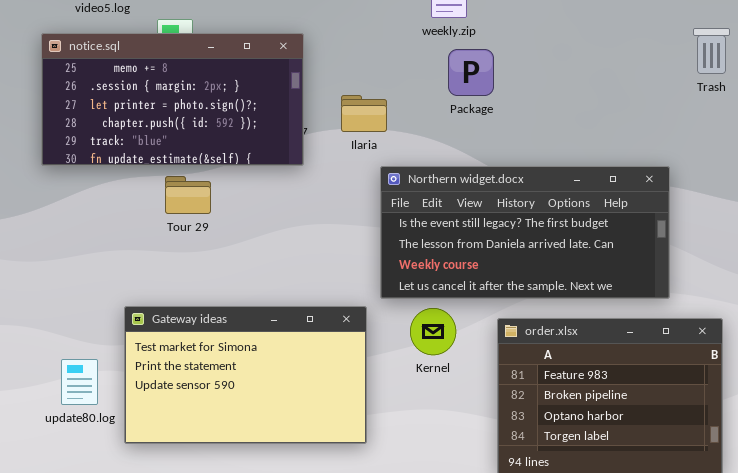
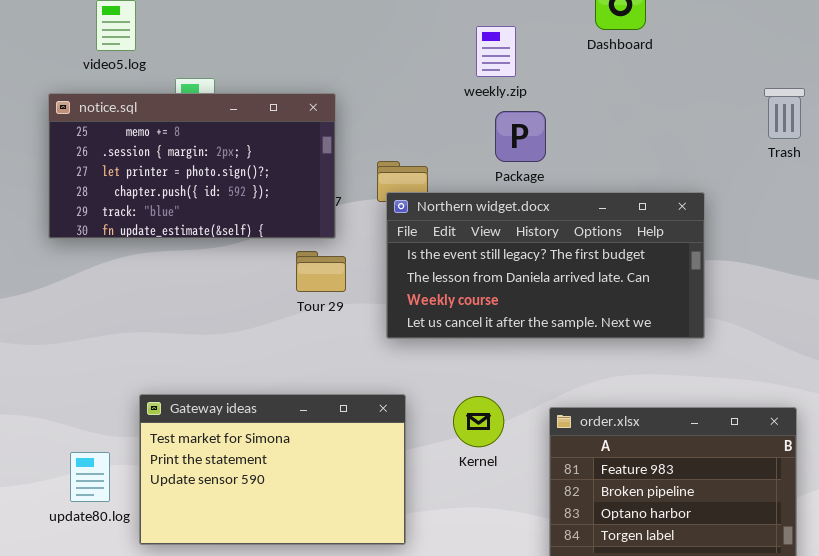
Northern widget.docx: [380,166,670,299] -> [386,192,705,339], moved
Tour 29: [165,176,211,214] -> [296,251,346,292], moved

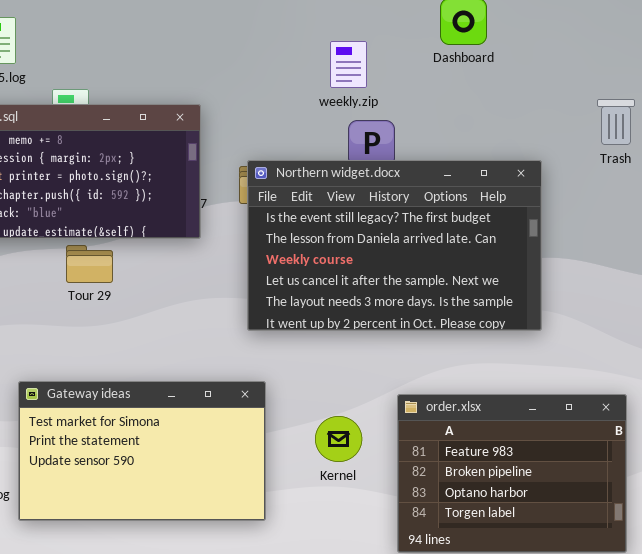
Northern widget.docx: [386,192,705,339] -> [247,160,542,331], resized
Tour 29: [296,251,346,292] -> [66,245,113,283], moved
Kernel: [453,396,504,447] -> [315,416,362,462], moved

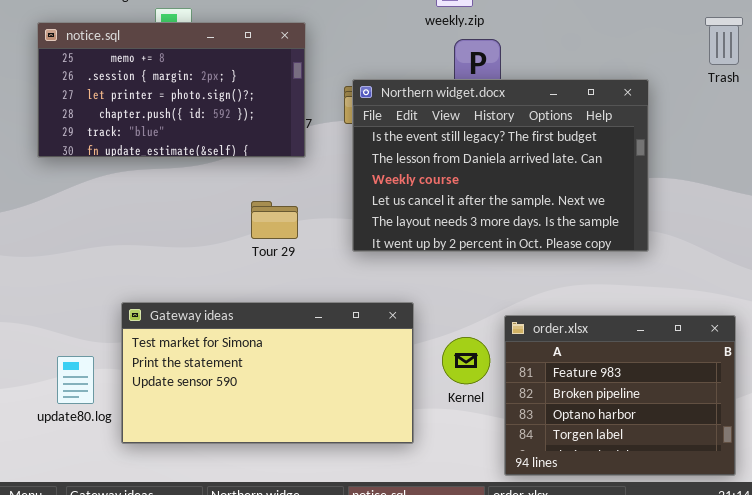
Tour 29: [66,245,113,283] -> [251,201,298,239], moved
Gateway ideas: [18,381,266,521] -> [121,302,414,444], resized
Kernel: [315,416,362,462] -> [442,337,490,384], moved

